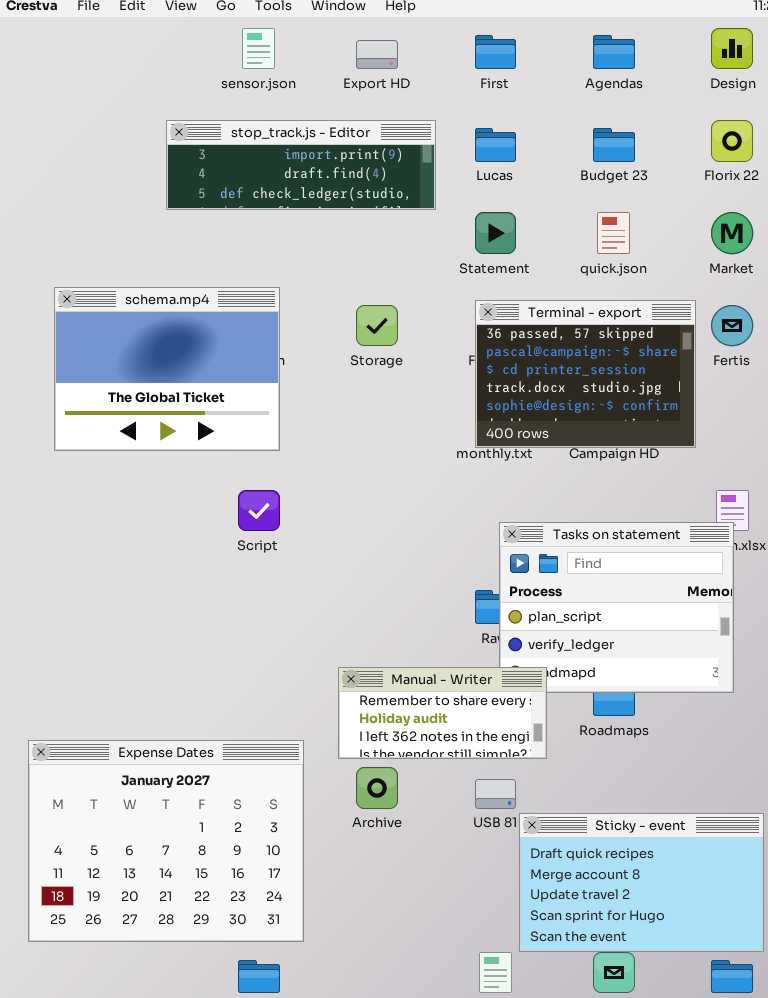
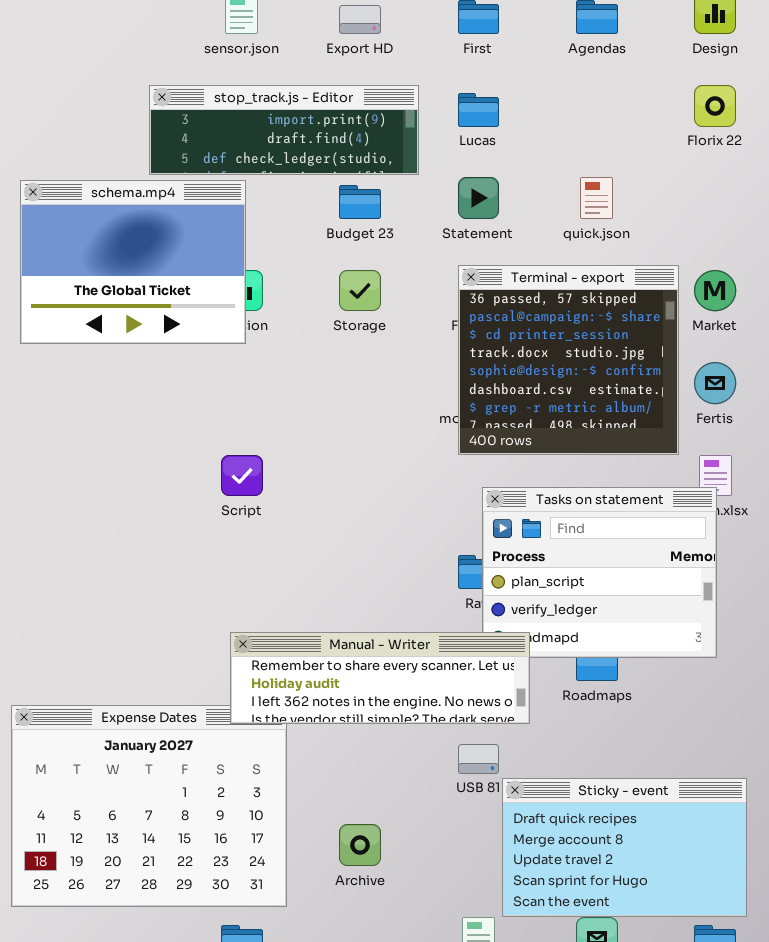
Budget 23: [593,128,635,162] -> [339,185,381,219], moved
Market: [711,212,753,254] -> [694,270,736,311], moved
schema.mp4: [54,287,280,451] -> [20,180,246,344], moved
Terminal - export: [475,300,696,448] -> [458,265,679,455], resized
Fertis: [711,305,753,346] -> [694,362,736,404], moved
Manual - Writer: [338,667,547,759] -> [230,632,530,724], resized
Archive: [356,767,398,809] -> [339,824,381,866], moved

